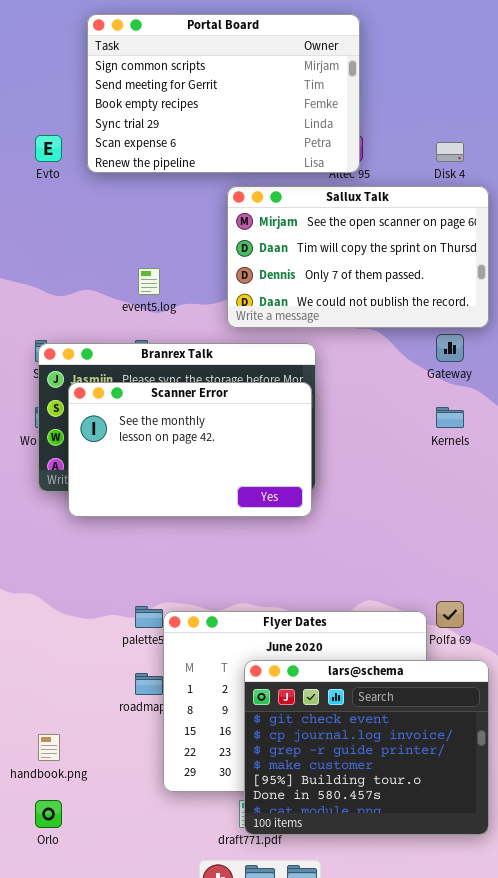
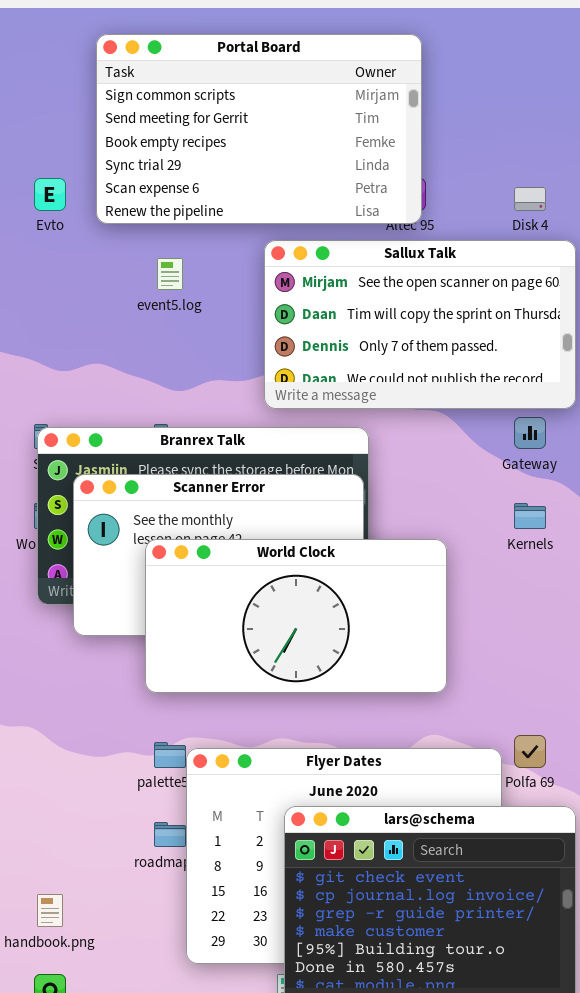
event5.log: [138,268,160,295] -> [157,258,183,290], moved
World Clock: none -> [145,539,447,693], opened

